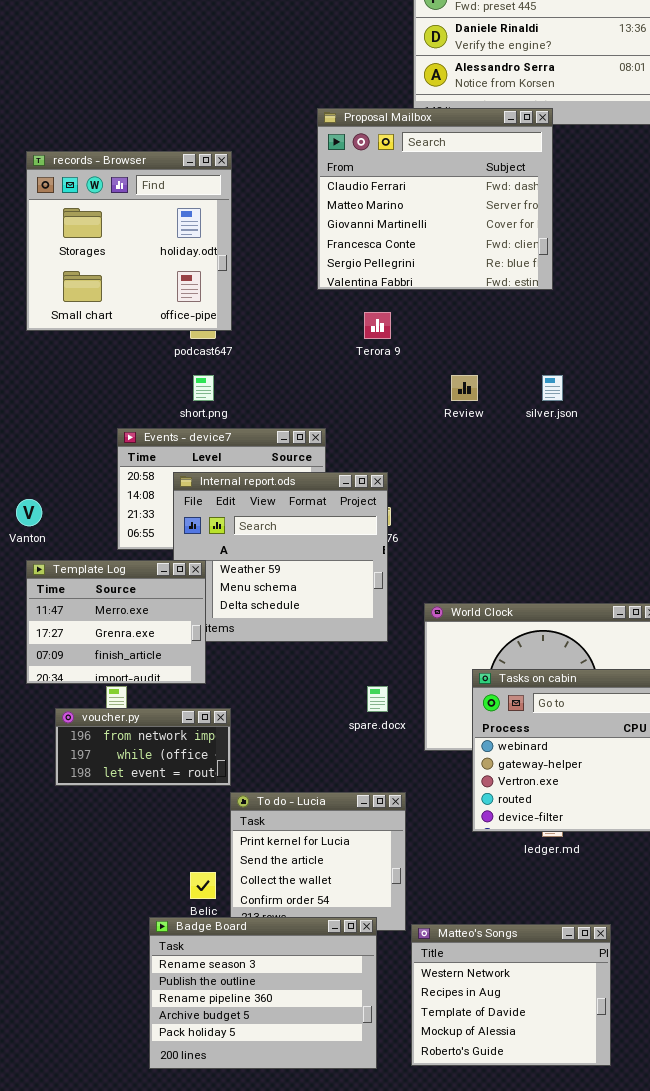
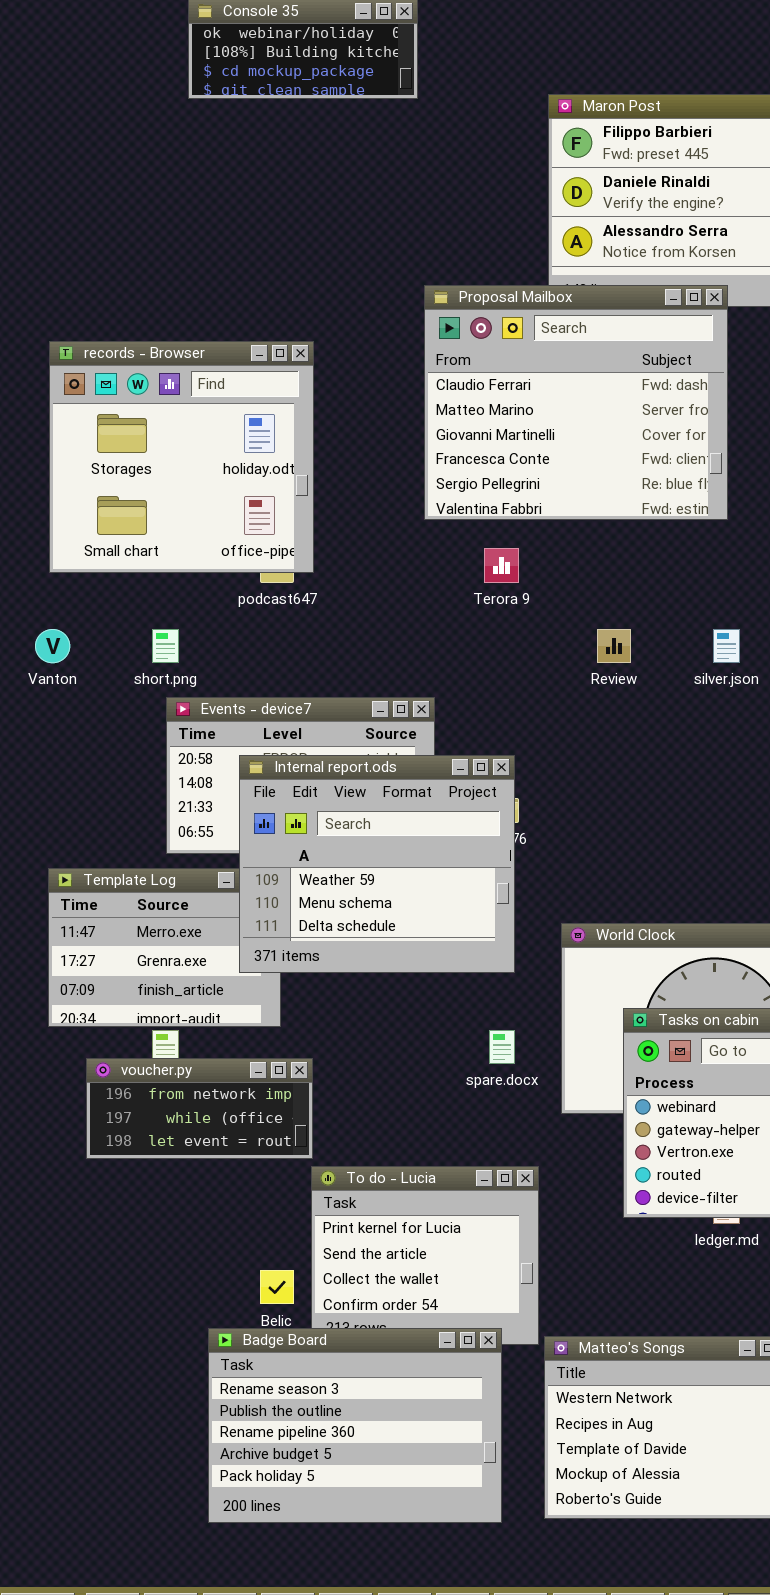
short.png: [193,375,214,401] -> [152,629,179,663], moved
Internal report.ods: [173,472,388,642] -> [239,755,515,973], raised
Vanton: [16,499,42,526] -> [35,629,70,663], moved

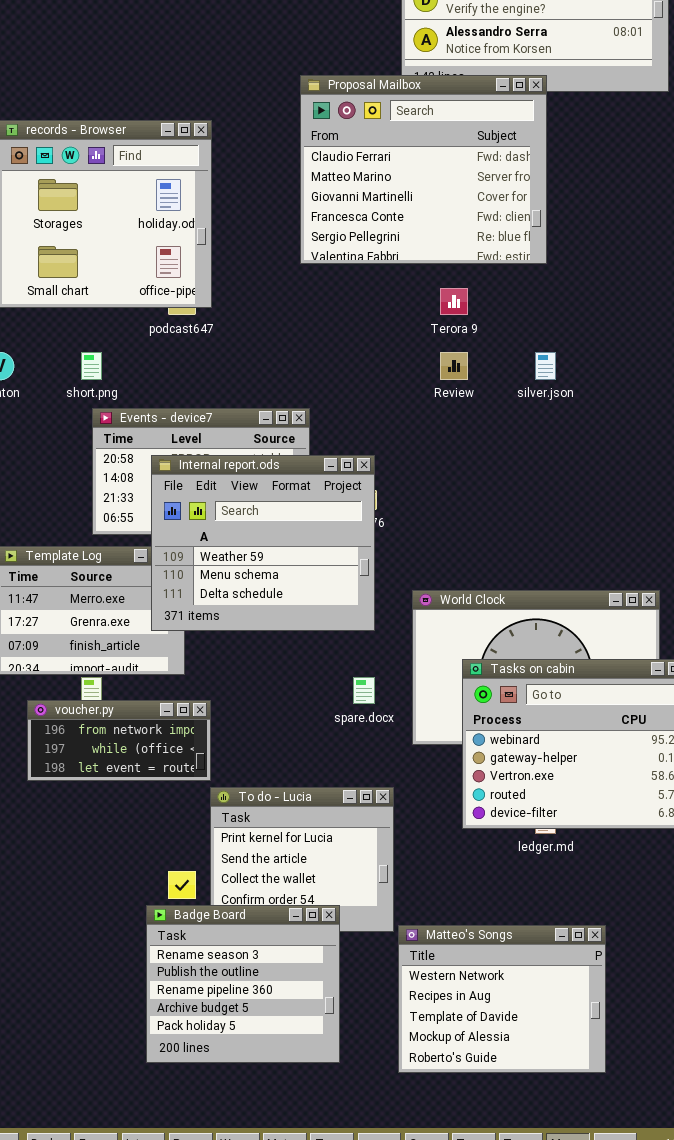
Terora 9: [484,548,519,583] -> [440,288,468,315], moved
Badge Board: [208,1328,502,1523] -> [146,905,340,1063], moved, resized

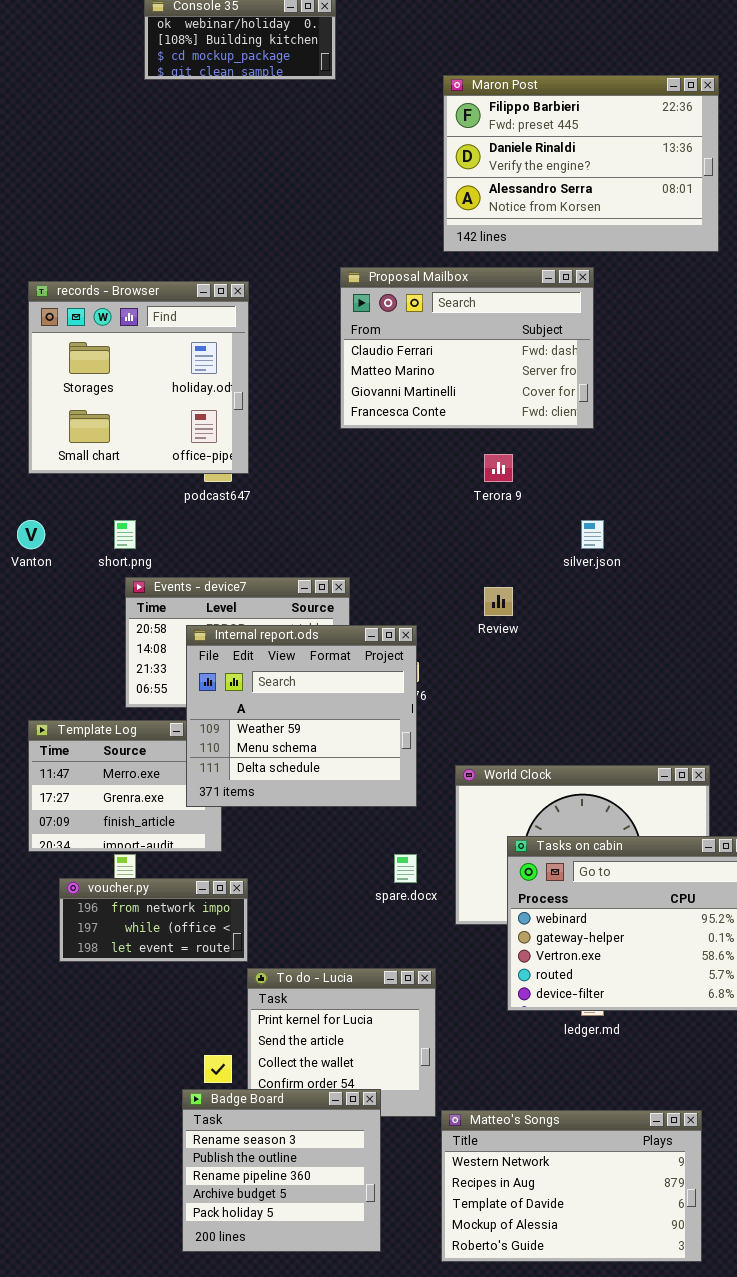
Proposal Mailbox: [300,75,547,264] -> [340,267,594,429], resized
Review: [440,352,468,380] -> [484,587,513,616], moved
Matteo's Songs: [398,925,606,1073] -> [441,1110,702,1262], resized

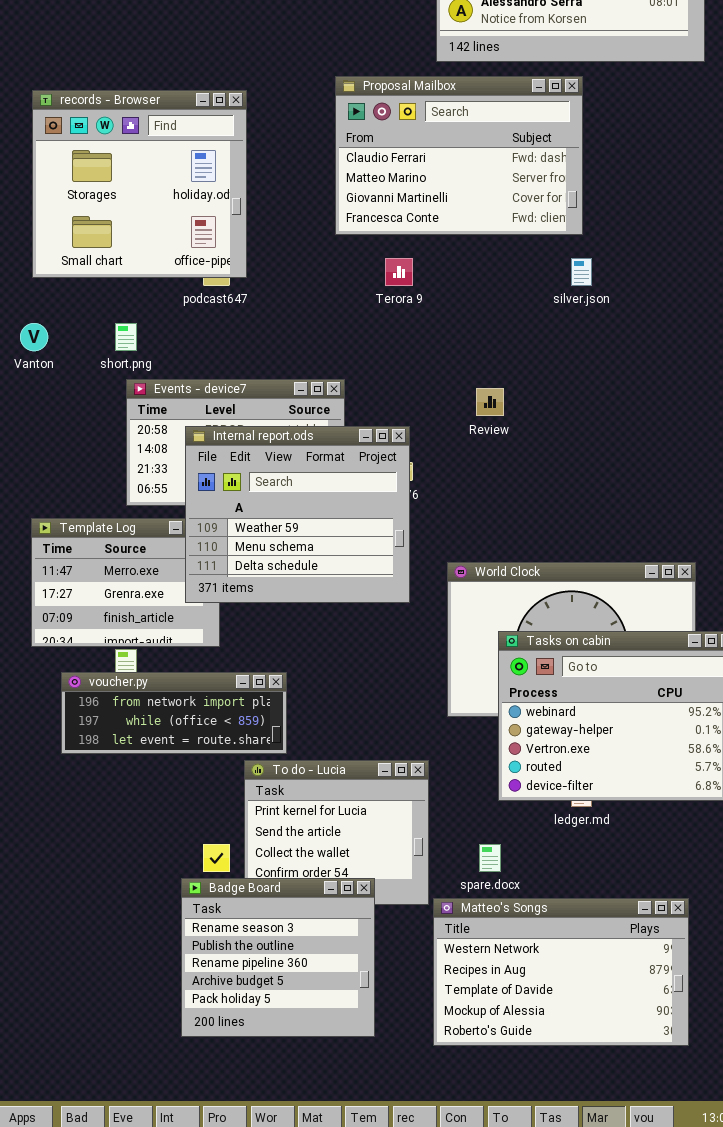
Terora 9: [484,454,513,482] -> [385,258,413,286], moved
silver.json: [581,520,604,549] -> [571,258,592,286], moved
spare.docx: [394,854,417,883] -> [479,844,501,872], moved
voucher.py: [59,878,248,962] -> [61,672,287,754], resized

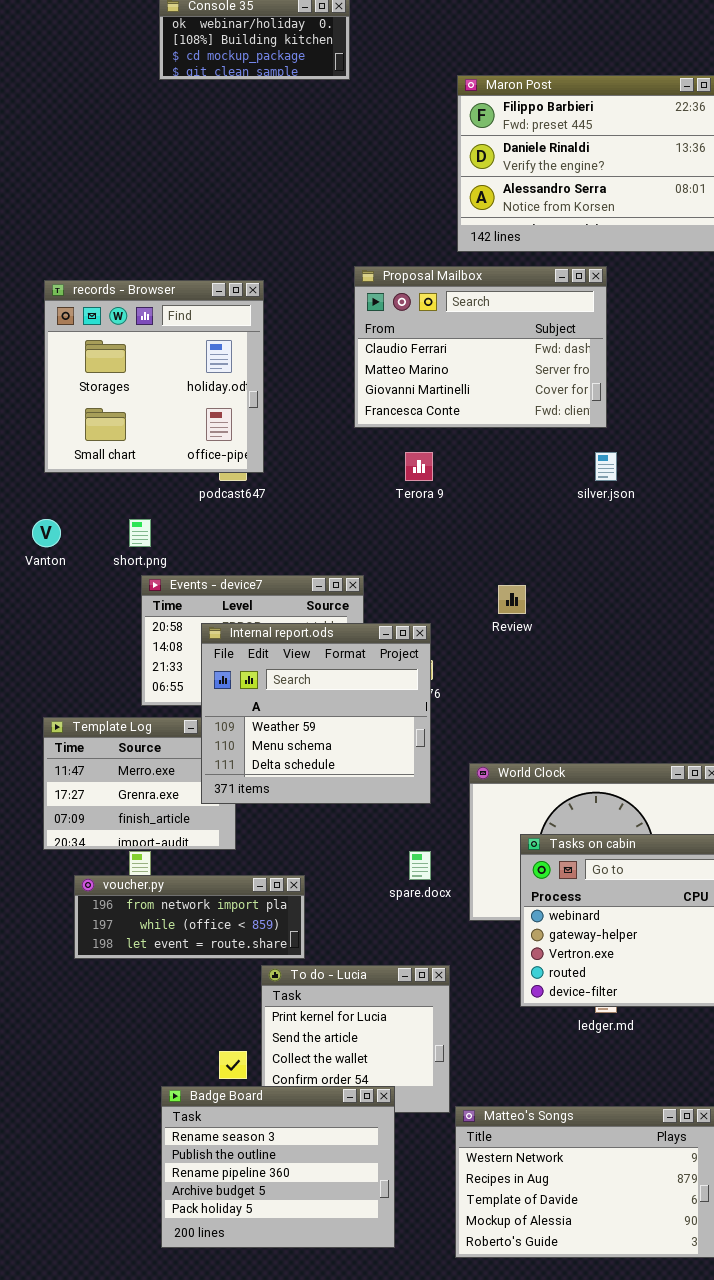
spare.docx: [479,844,501,872] -> [409,851,431,880], moved
Badge Board: [181,878,375,1037] -> [161,1086,395,1248], resized

